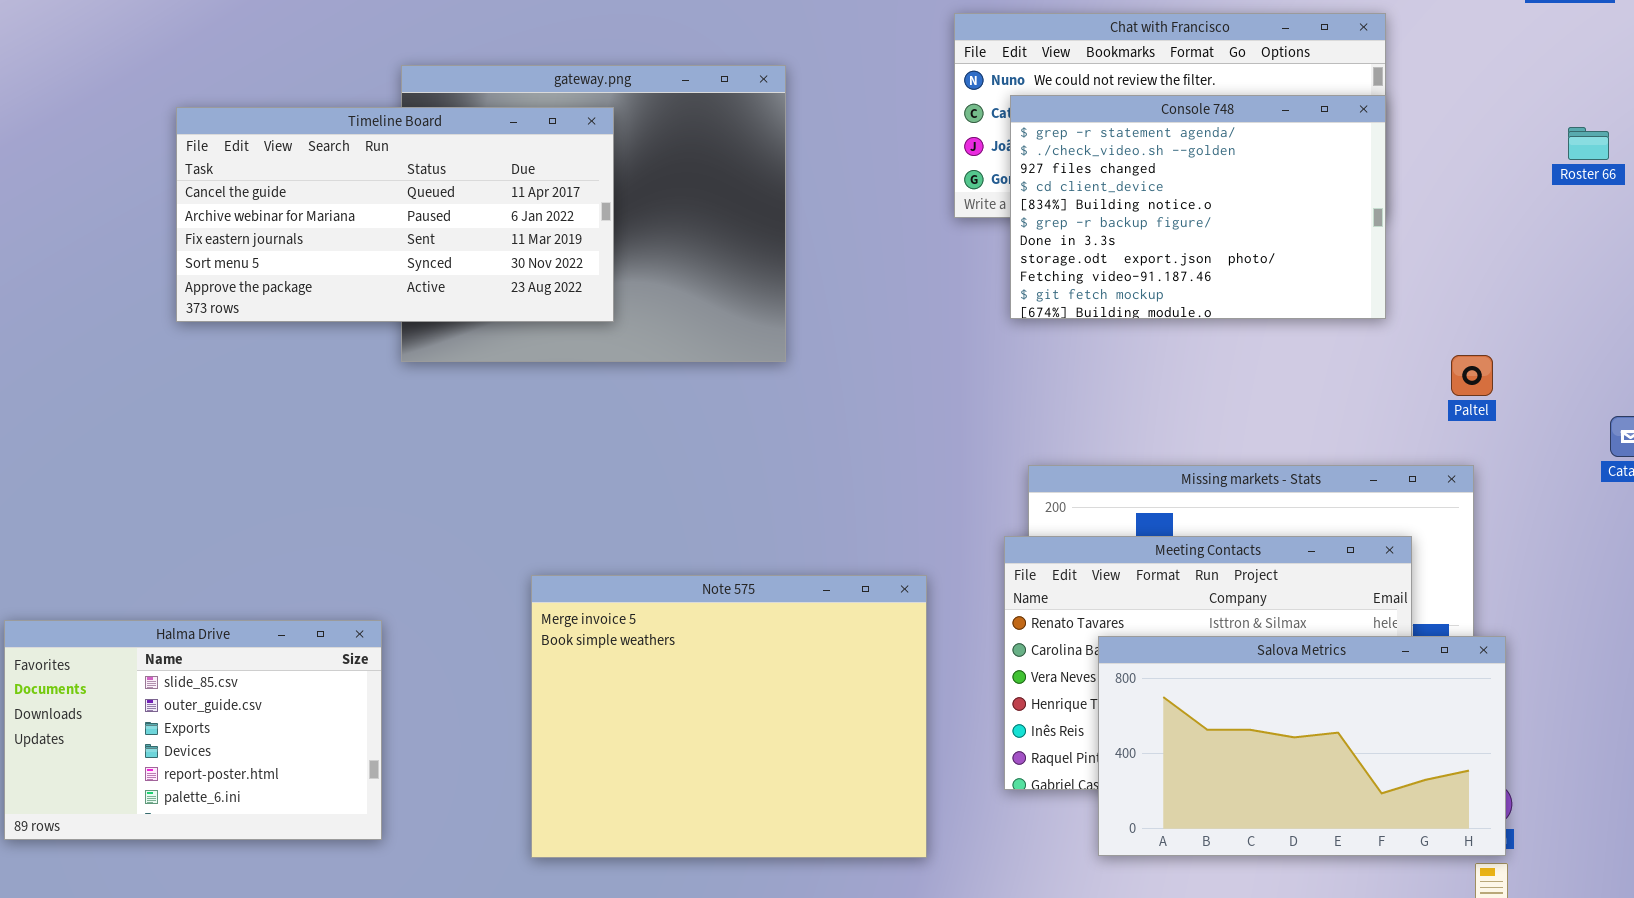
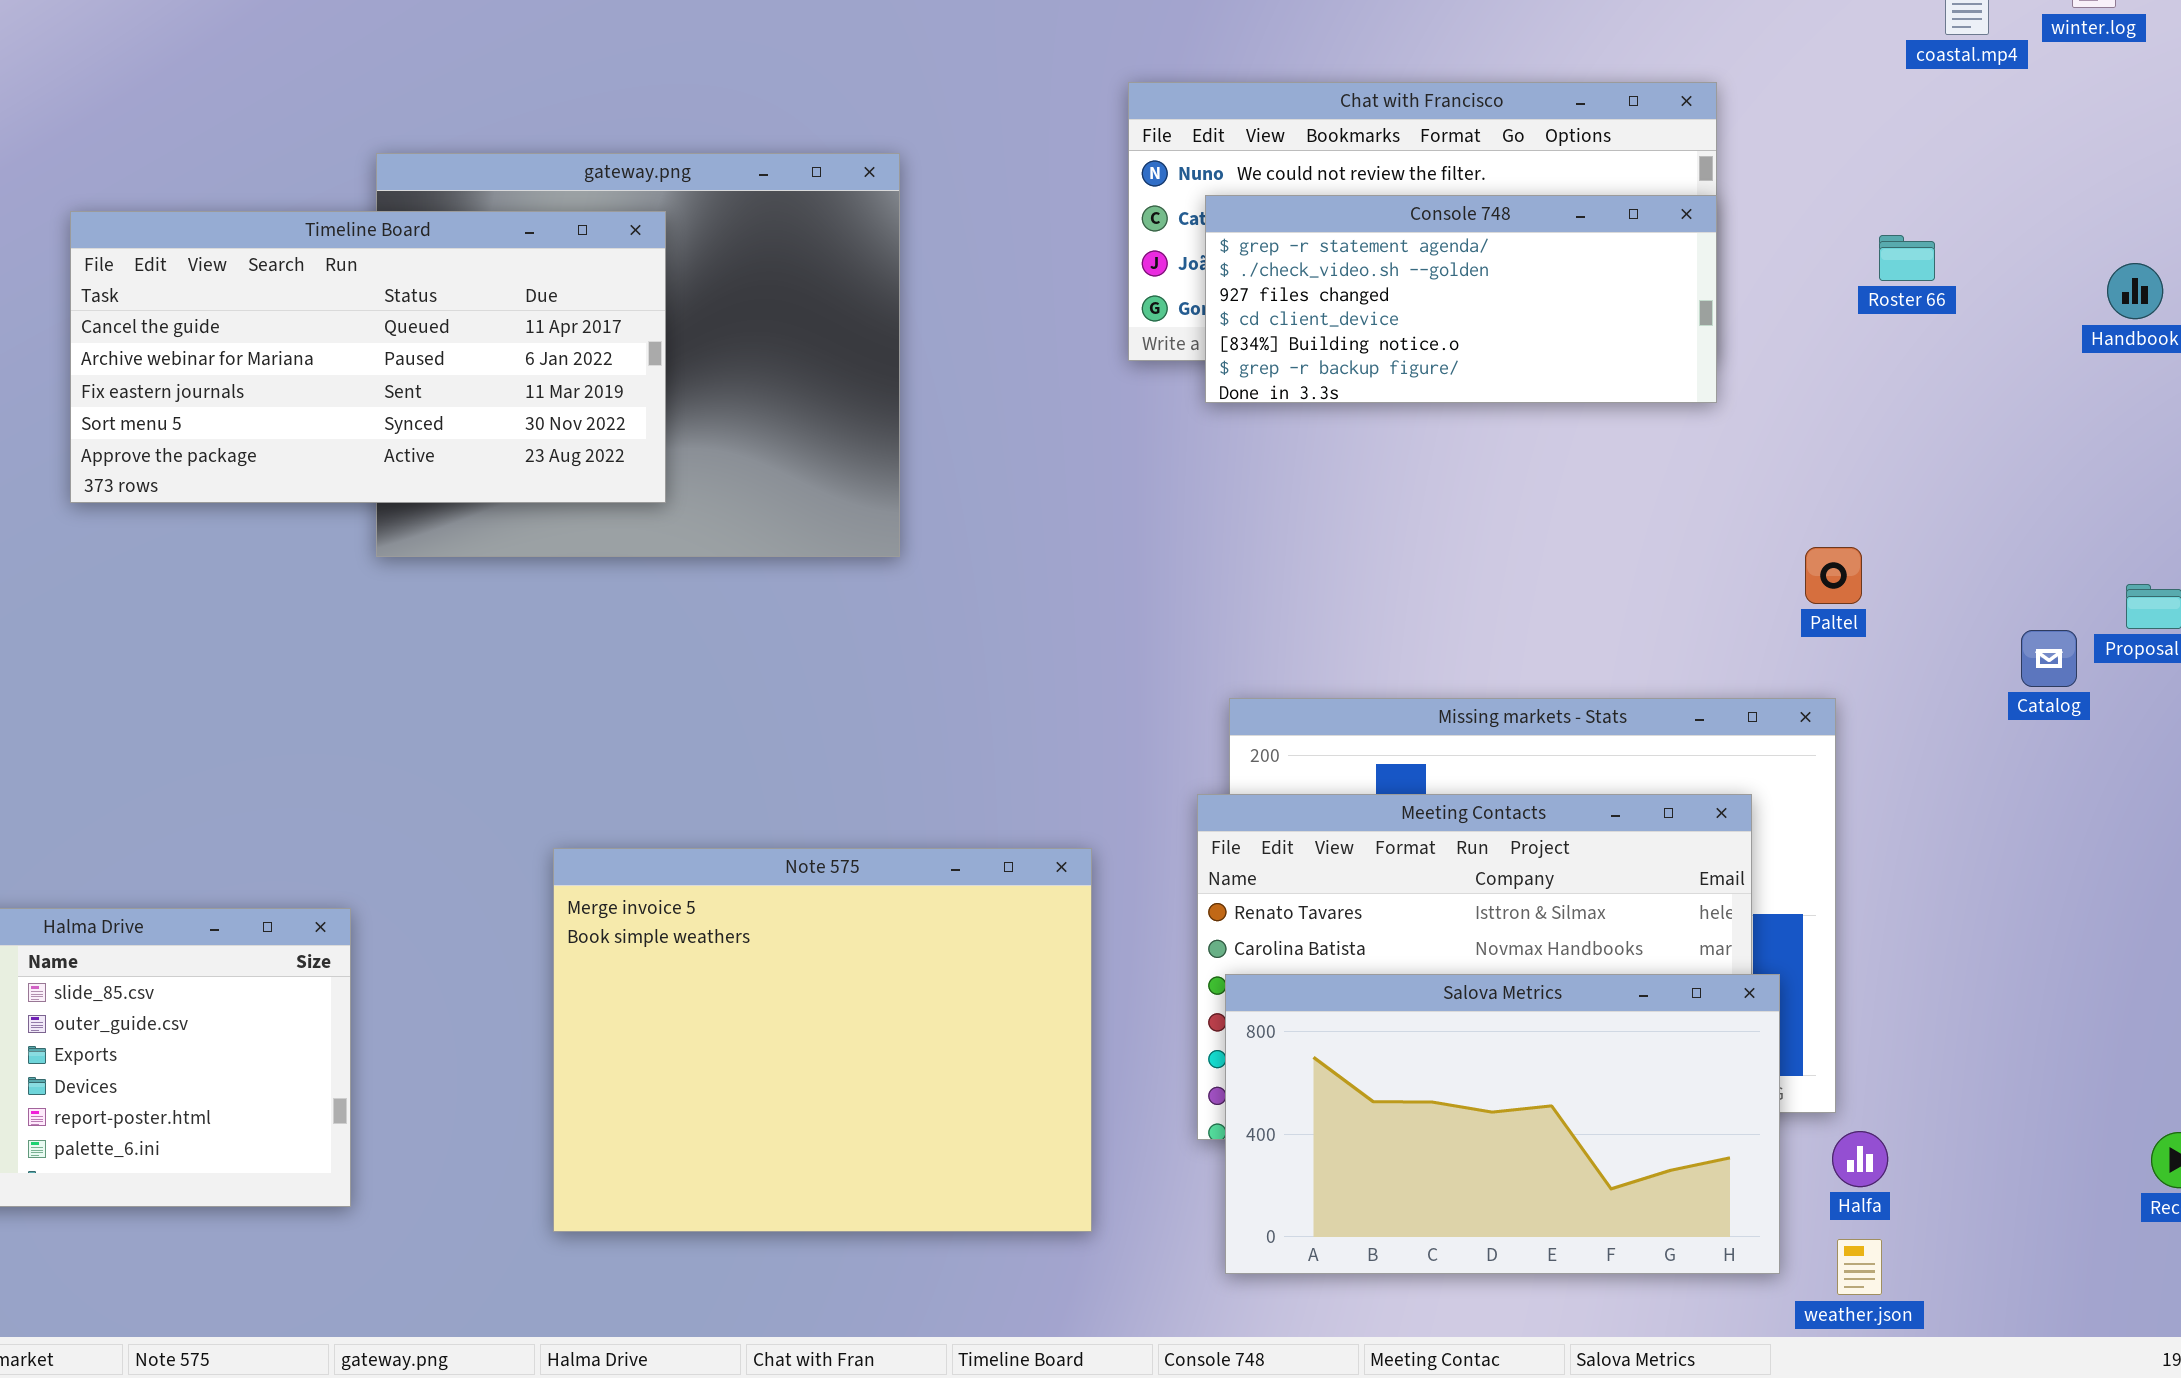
Console 748: [1010,95,1386,319] -> [1205,195,1717,403], resized
Roster 66: [1568,127,1609,160] -> [1879,235,1935,281], moved
Salova Metrics: [1098,636,1506,856] -> [1225,974,1780,1274], moved

